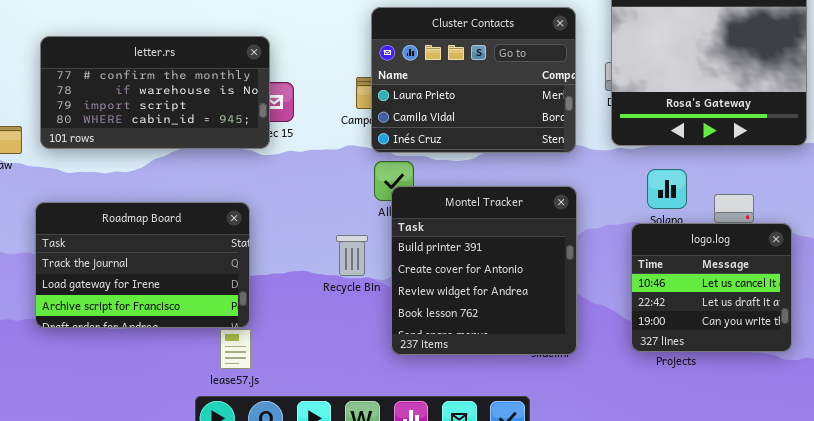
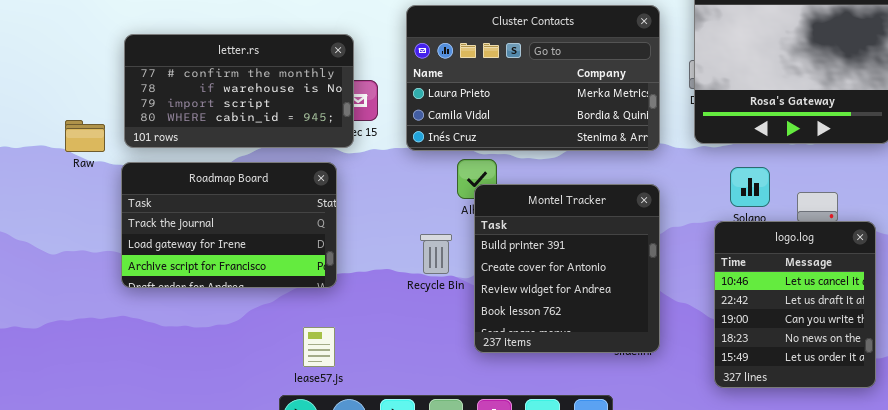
Cluster Contacts: [371,7,576,153] -> [406,5,660,151], resized
Roadmap Board: [35,202,250,328] -> [121,162,337,288], moved
logo.log: [631,223,792,352] -> [714,221,876,388], resized

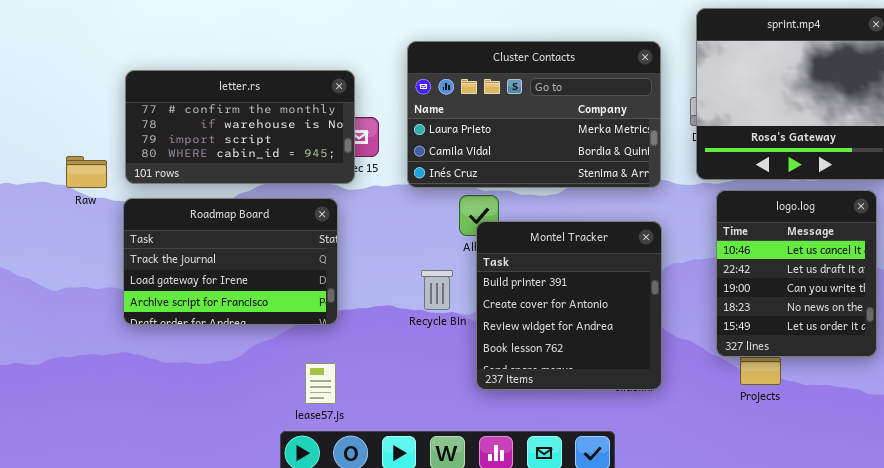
logo.log: [714,221,876,388] -> [716,190,877,357], moved

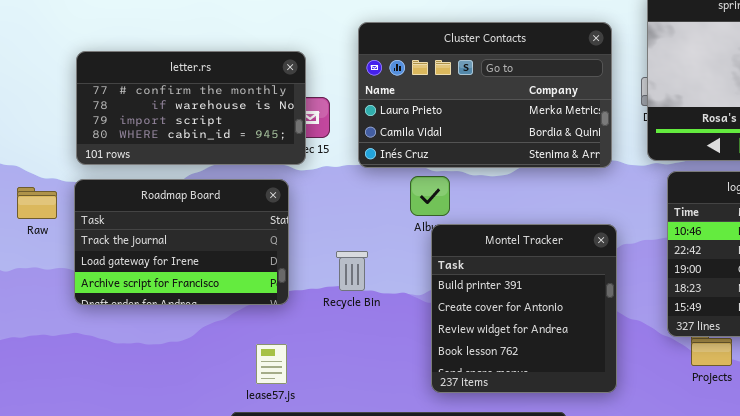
Raw: [66,156,107,188] -> [17,187,57,219], moved
Montel Tracker: [476,221,662,390] -> [431,224,617,393], moved
Recycle Bin: [421,270,453,310] -> [336,251,368,291], moved

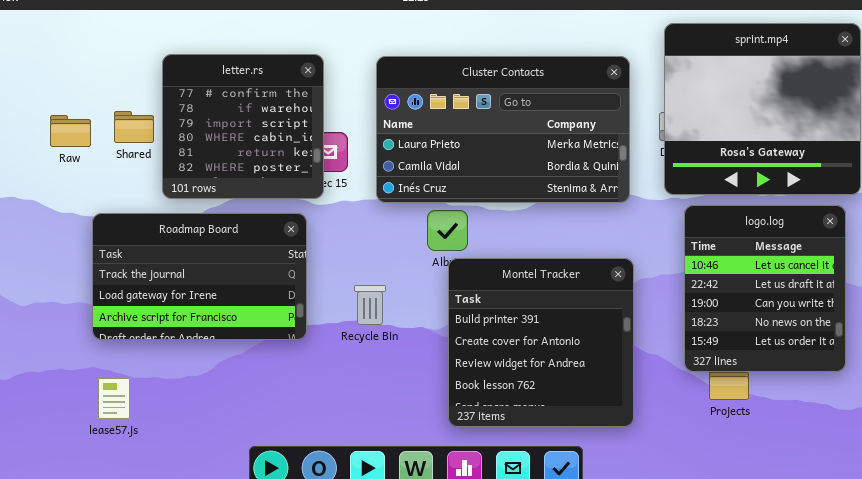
letter.rs: [76,51,306,165] -> [162,54,324,199], resized
Raw: [17,187,57,219] -> [50,115,91,147], moved
lease57.js: [256,344,287,384] -> [98,378,130,419], moved

